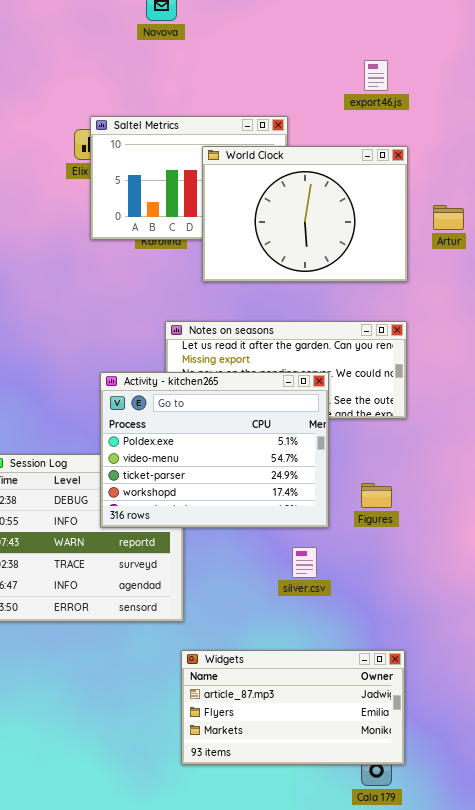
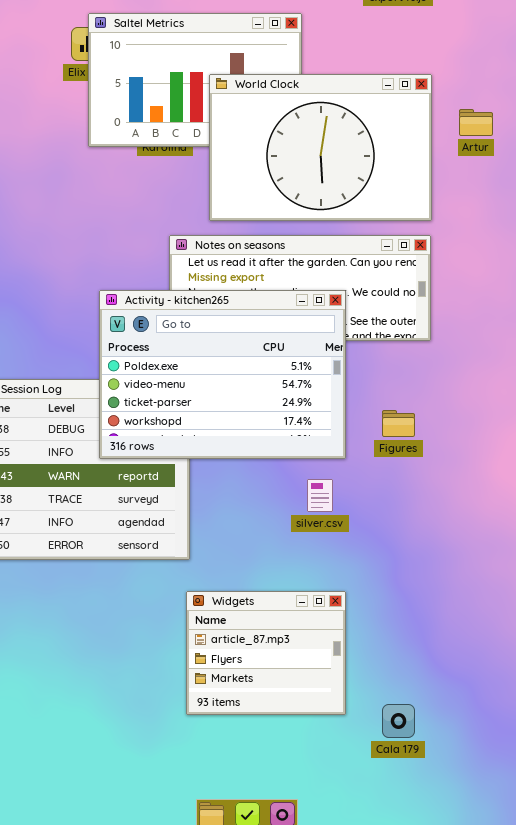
World Clock: [202,146,408,282] -> [209,74,432,221], moved
Widgets: [181,650,405,765] -> [186,591,346,715], resized

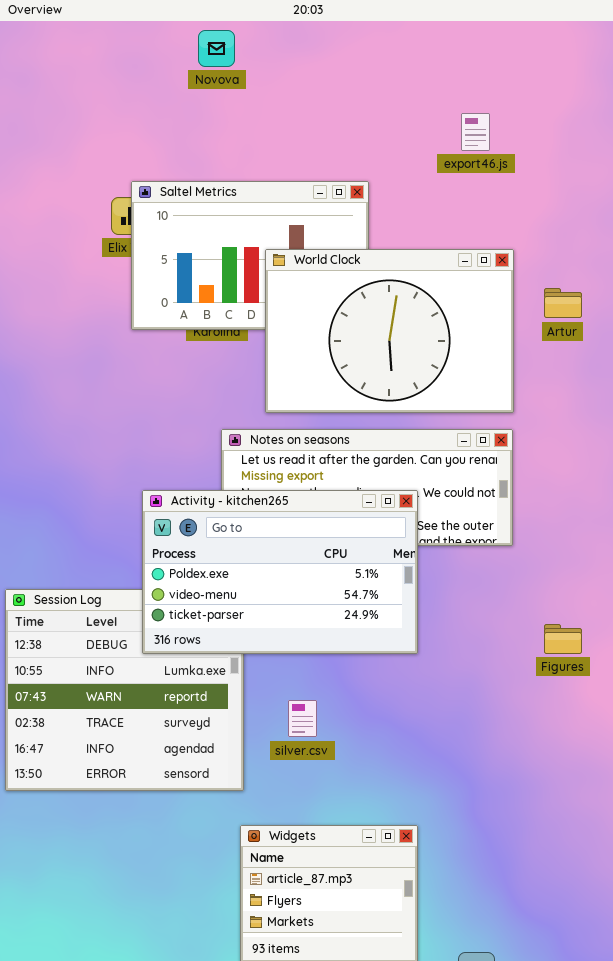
Activity - kitchen265: [99,290,346,459] -> [142,490,418,654], resized
Figures: [382,410,415,437] -> [544,624,582,654], moved
silver.csv: [307,479,333,512] -> [288,700,317,737], moved

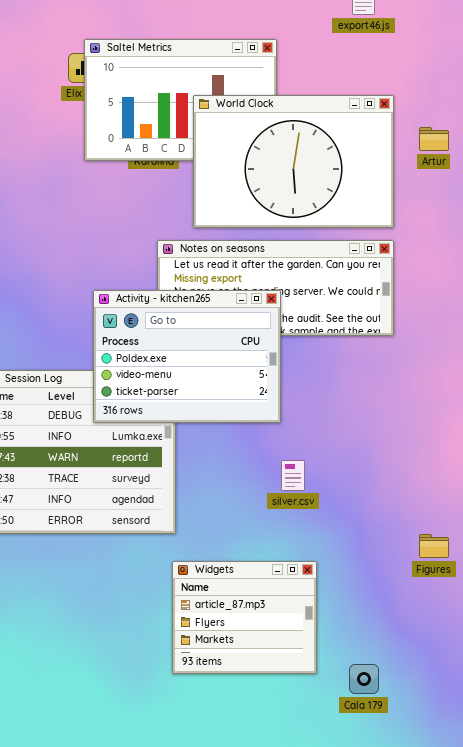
Activity - kitchen265: [142,490,418,654] -> [93,290,281,423], resized
Figures: [544,624,582,654] -> [419,534,449,558], moved
silver.csv: [288,700,317,737] -> [281,460,305,491], moved

